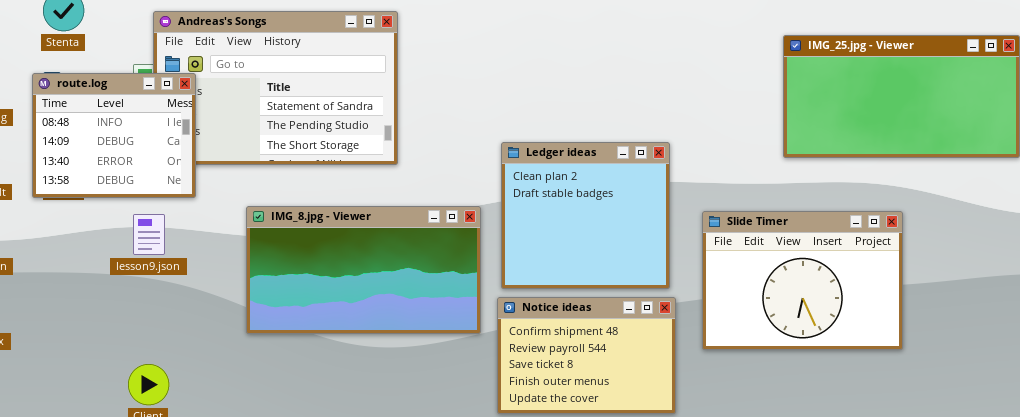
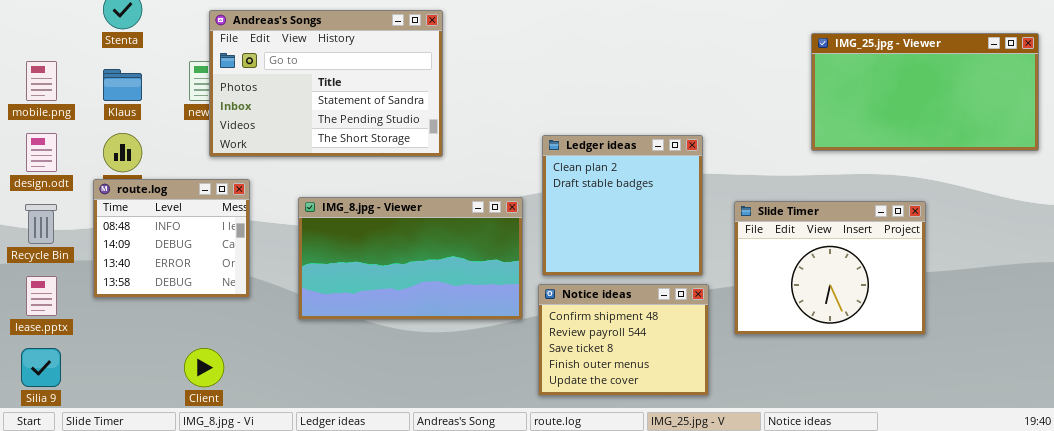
route.log: [32,73,196,198] -> [93,179,250,298], moved

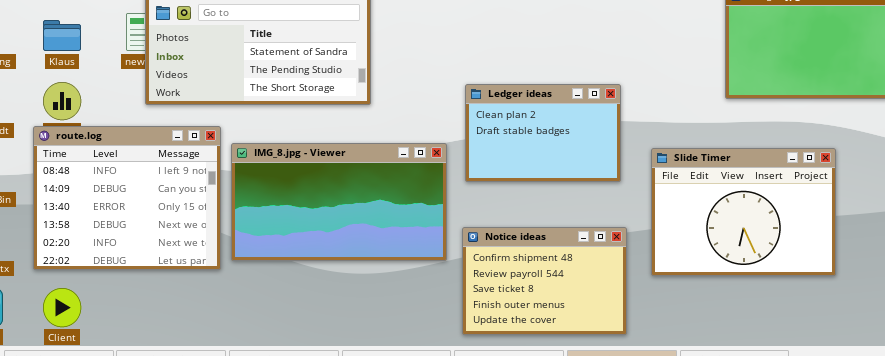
Ledger ideas: [542,135,703,276] -> [465,84,621,182], resized
route.log: [93,179,250,298] -> [33,126,221,270], resized
Client: [184,348,224,387] -> [43,288,81,327], moved

